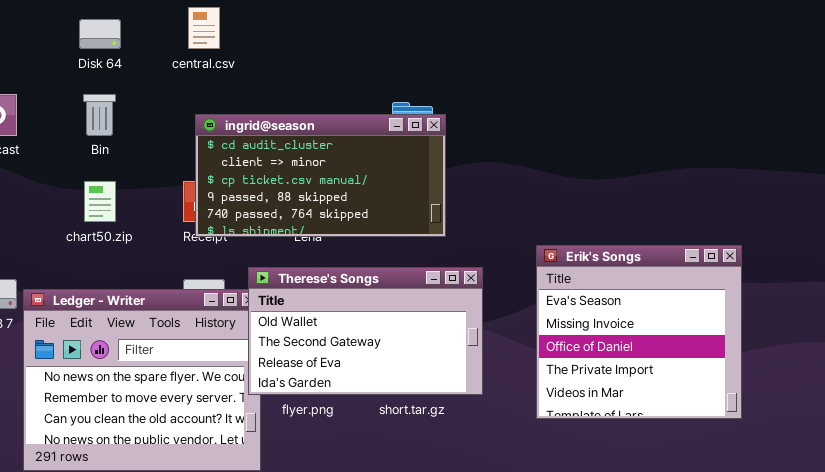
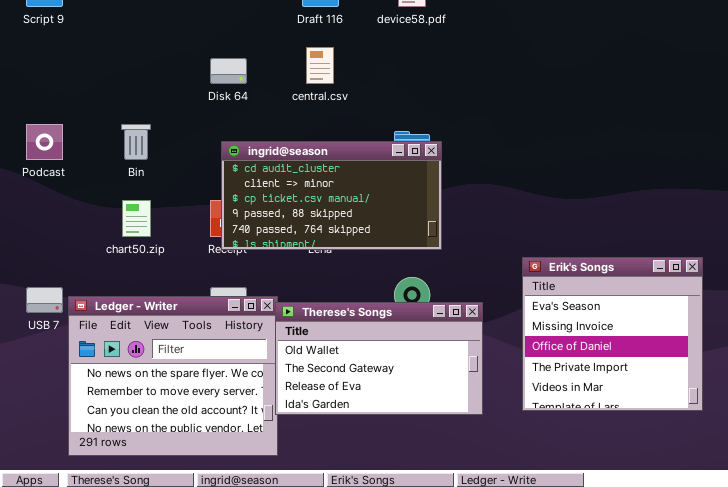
central.csv: [188,7,220,49] -> [306,47,334,84], moved
Disk 64: [79,19,121,49] -> [210,58,247,84], moved
Therese's Songs: [248,267,483,395] -> [275,302,483,415], moved

